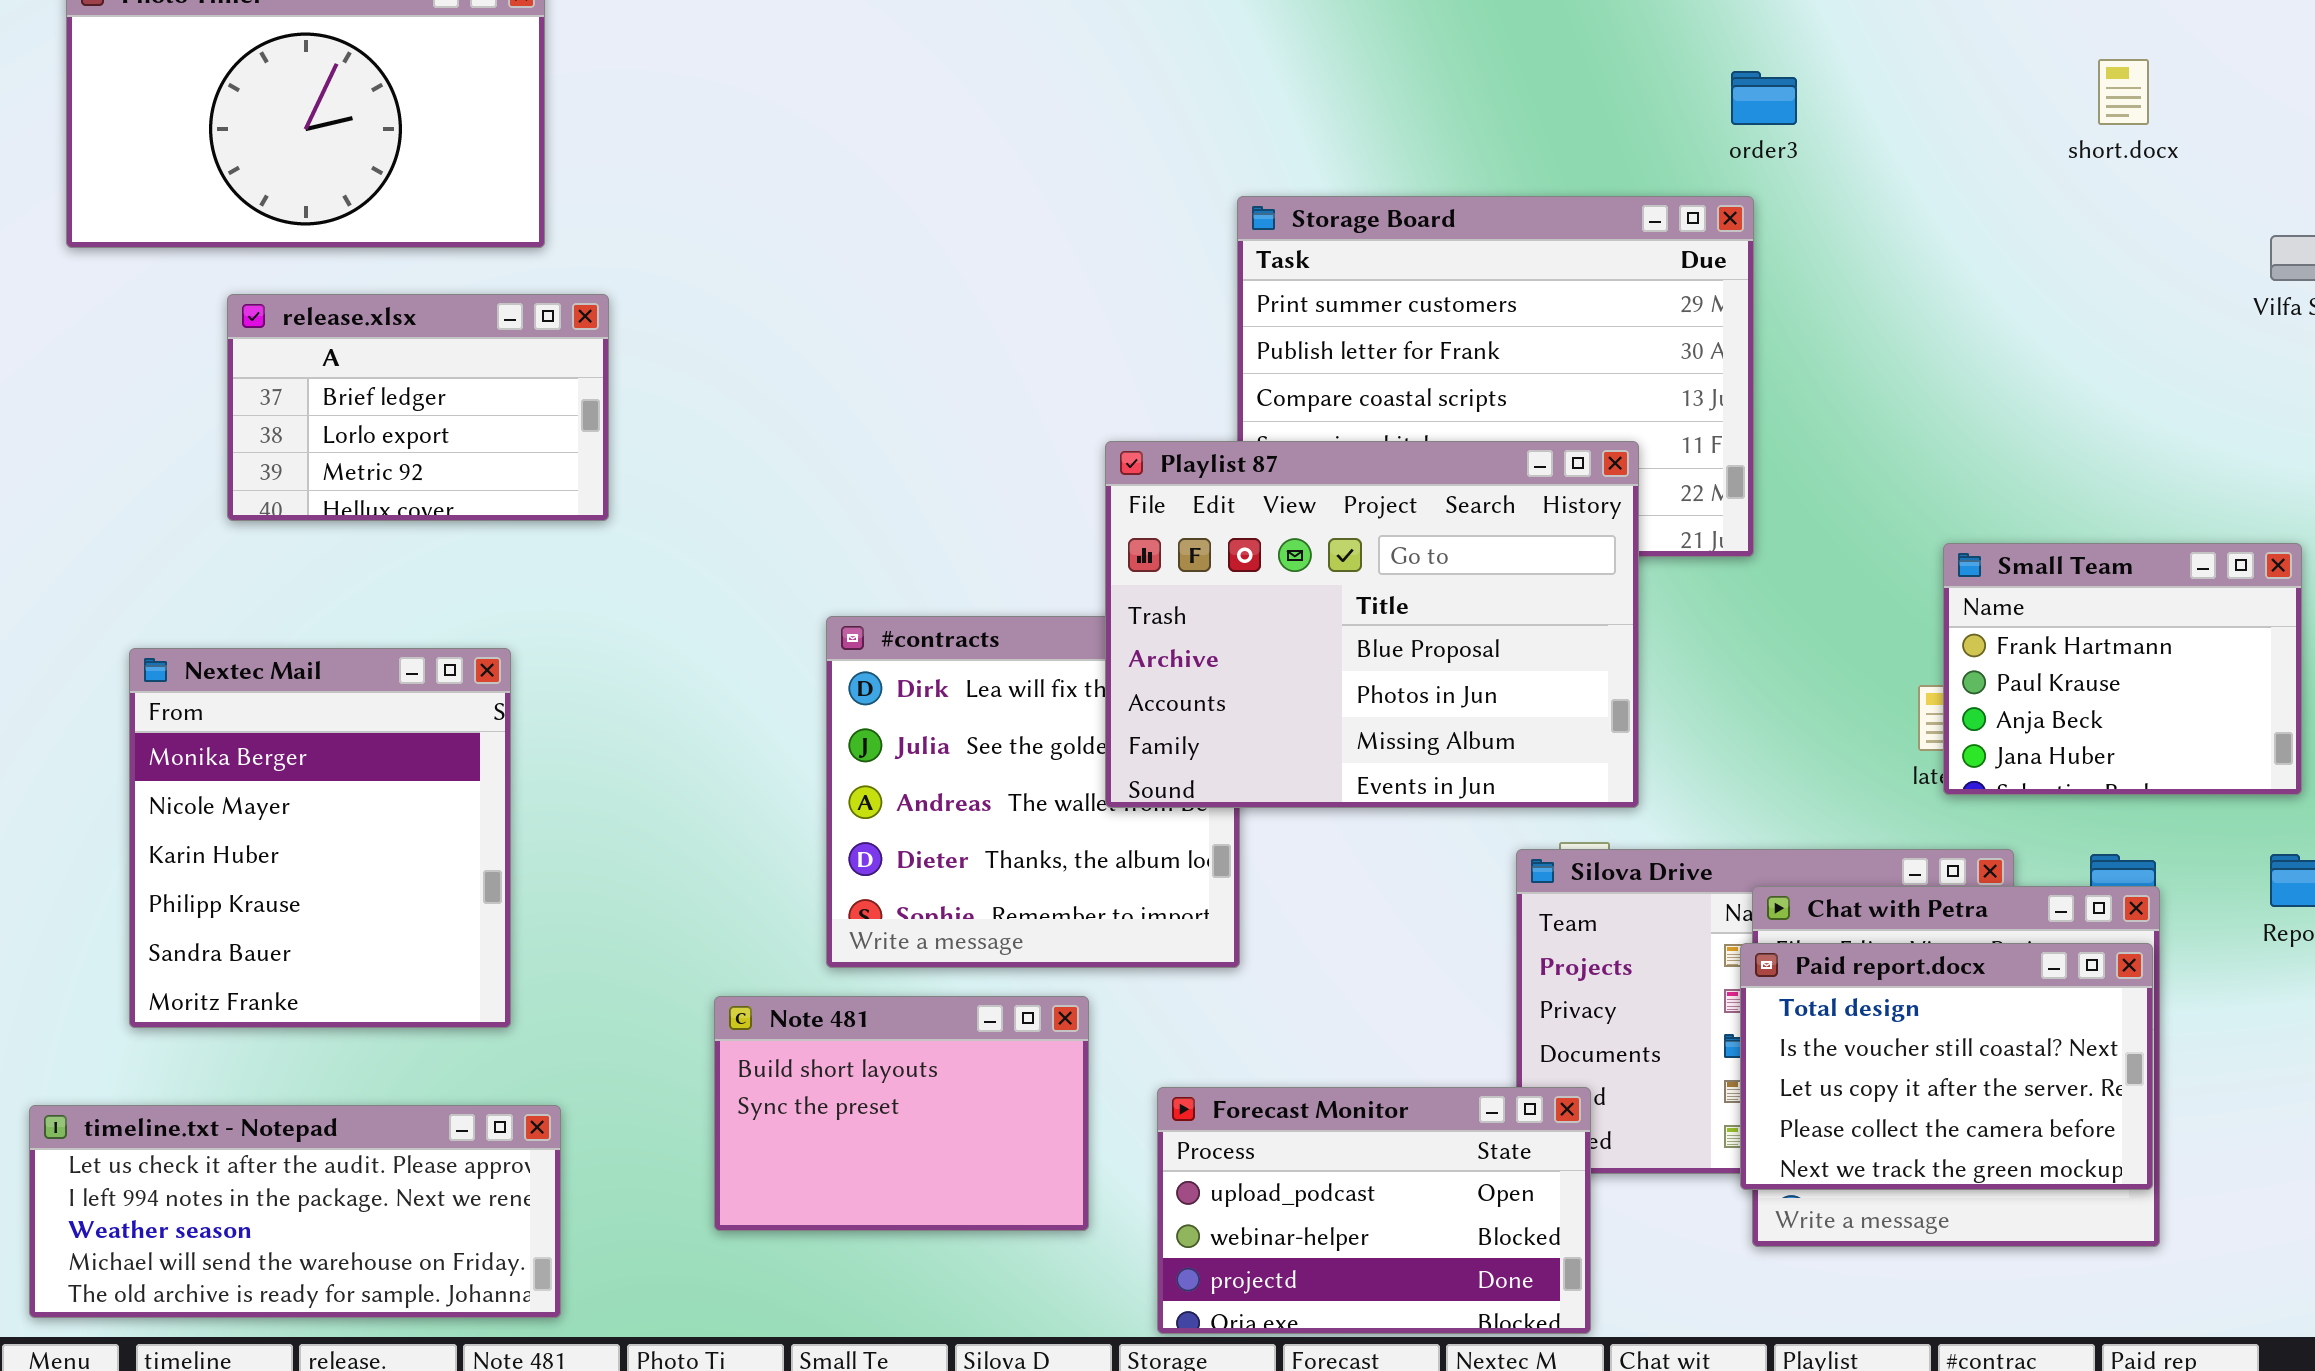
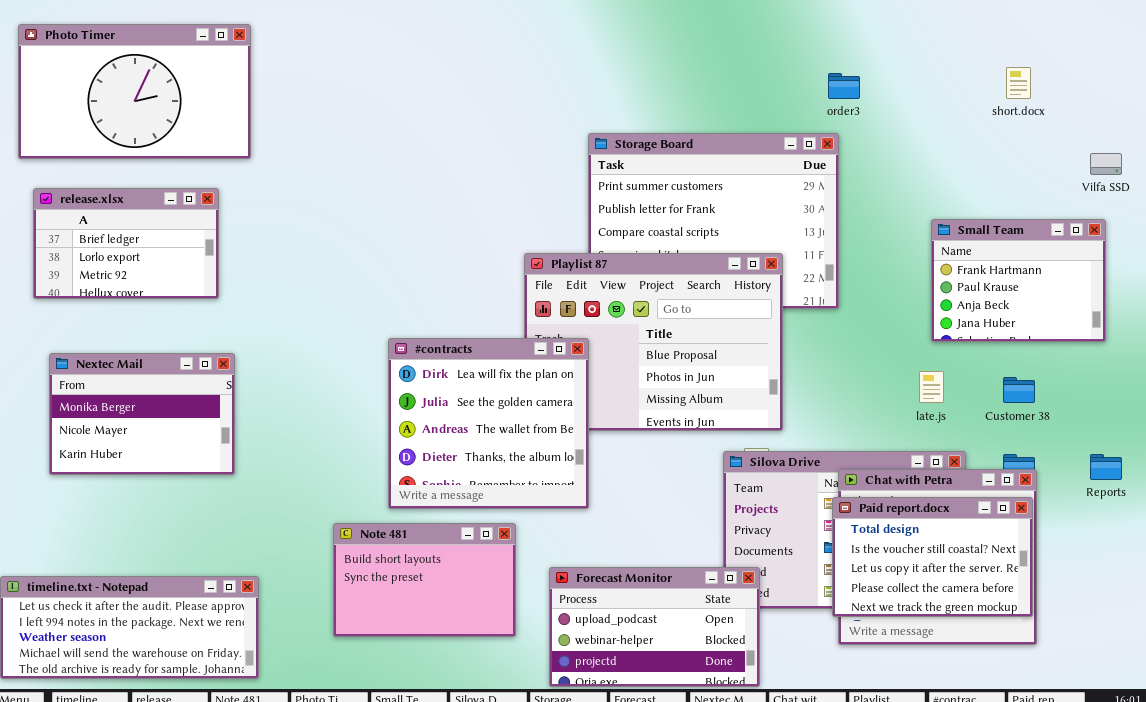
release.xlsx: [227,294,609,521] -> [33,188,219,299], moved
Small Team: [1943,543,2302,795] -> [931,219,1106,342], moved
#contracts: [826,616,1240,968] -> [388,338,589,509], raised
Nextec Mail: [129,648,511,1028] -> [49,353,235,475], resized

